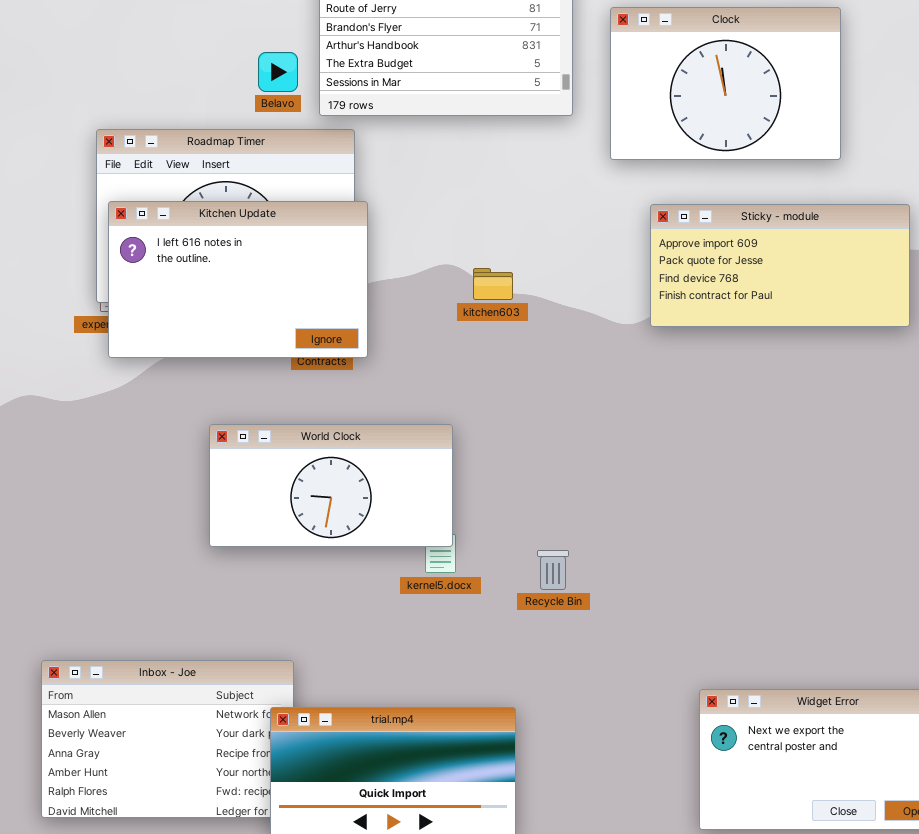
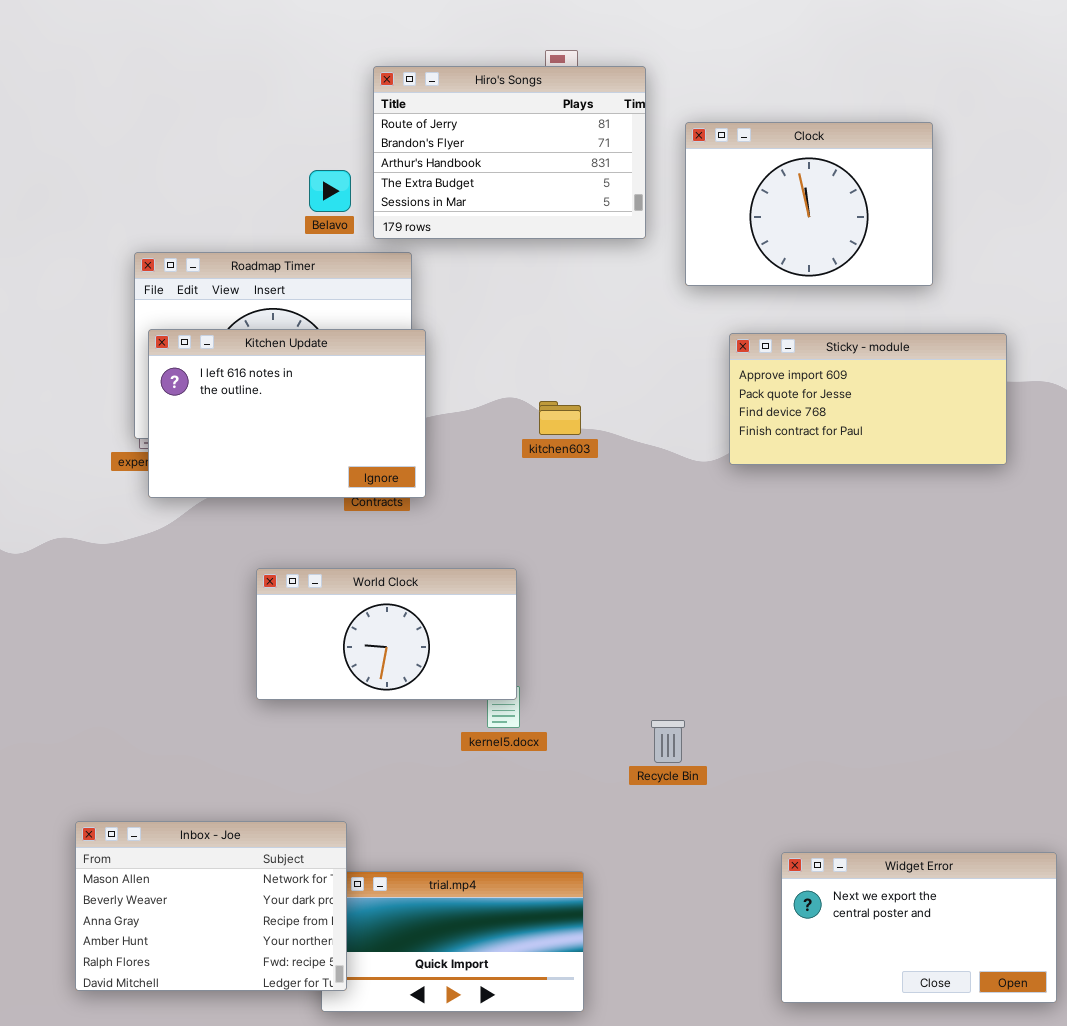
Recycle Bin: [537,550,569,590] -> [651,720,685,763], moved
Inbox - Joe: [41,660,294,818] -> [75,821,347,991], raised

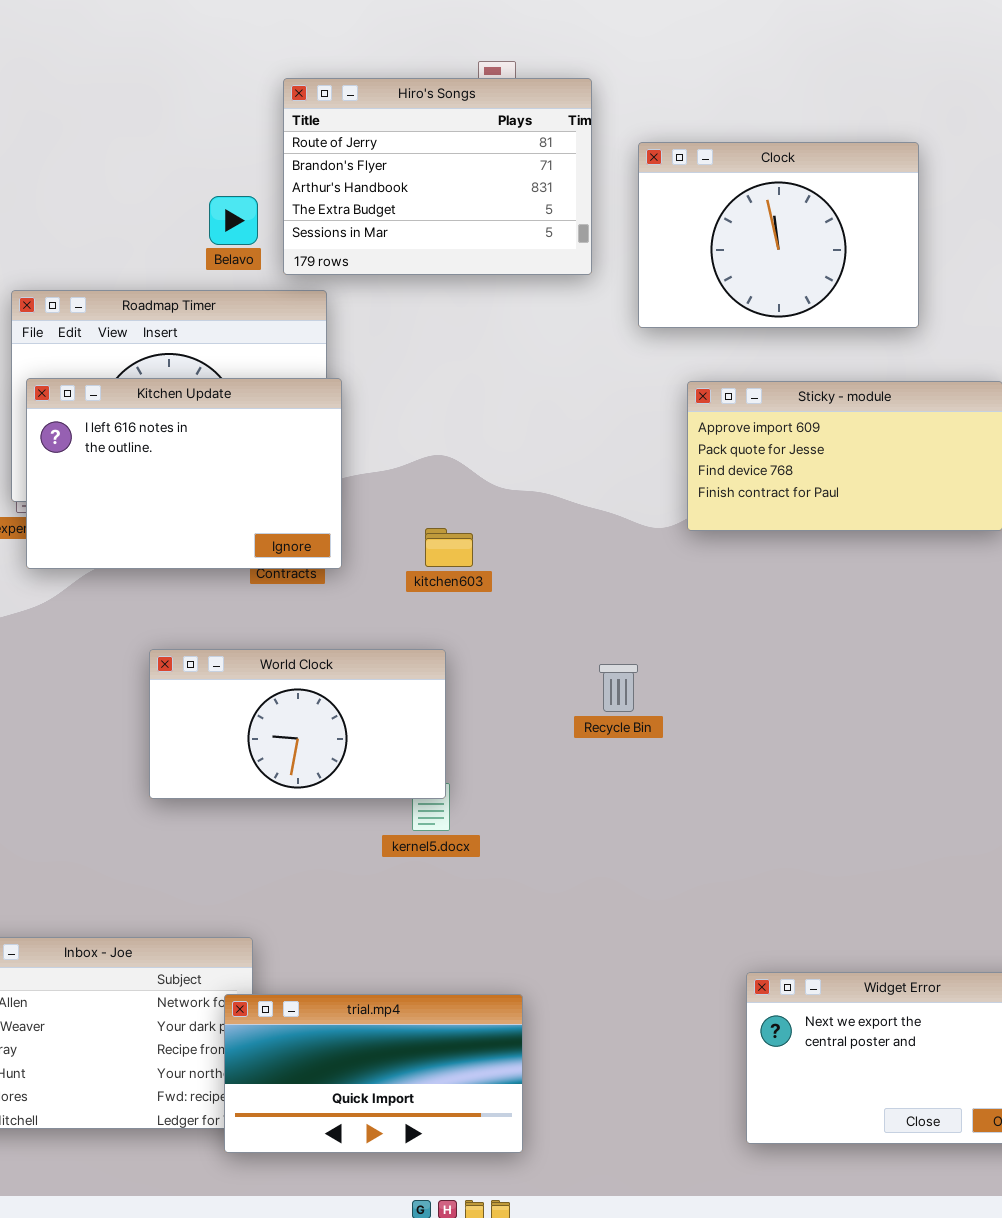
kitchen603: [539,401,581,435] -> [425,528,473,567], moved
Recycle Bin: [651,720,685,763] -> [599,664,638,712], moved
trial.mp4: [321,871,584,1012] -> [224,994,523,1153], raised

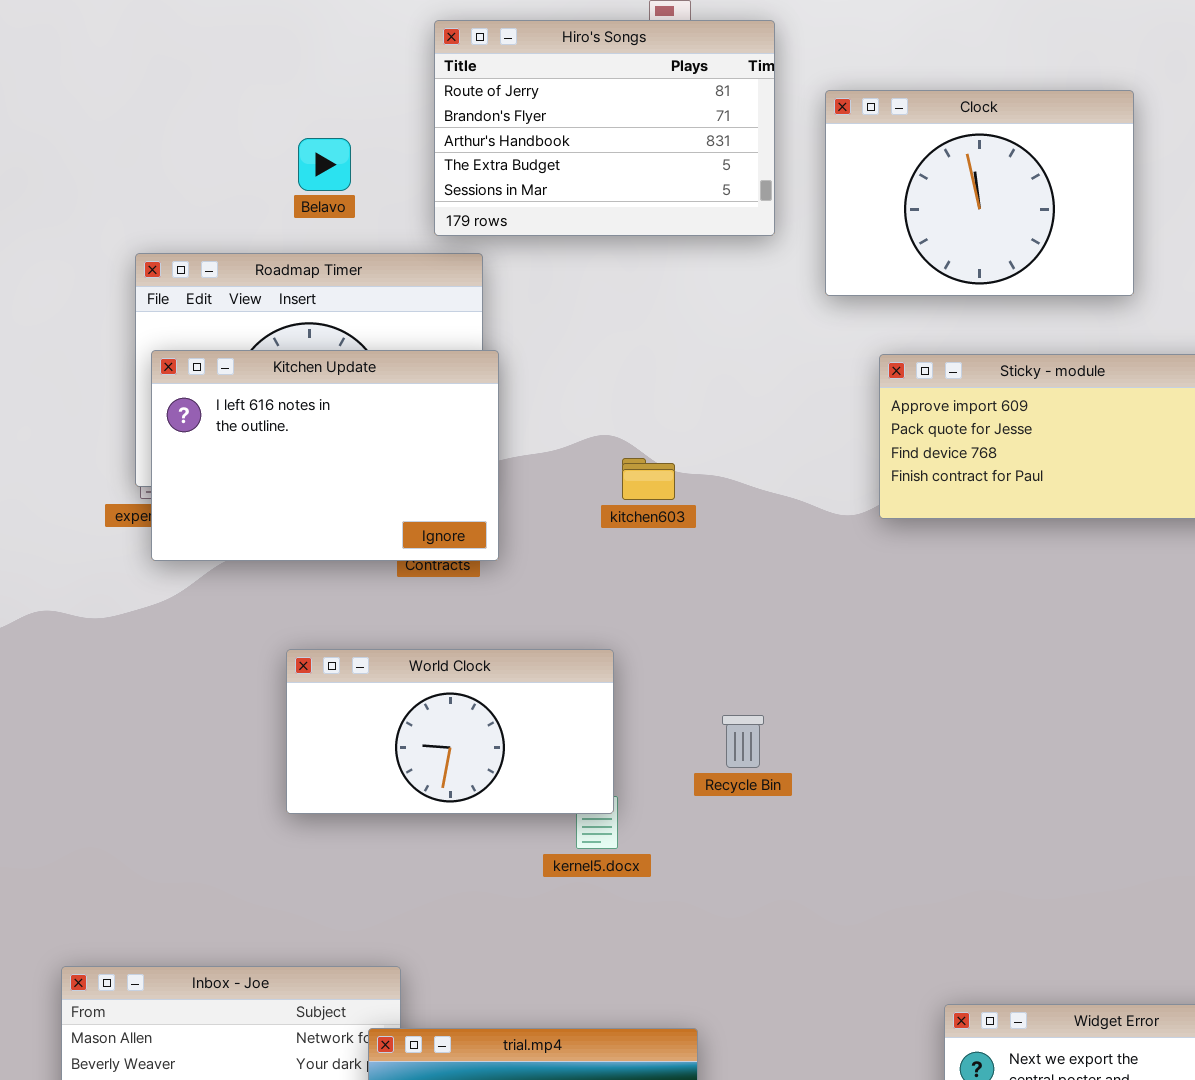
Belavo: [209,196,258,245] -> [298,138,351,191], moved
kitchen603: [425,528,473,567] -> [622,458,675,500], moved
Recycle Bin: [599,664,638,712] -> [722,715,764,768], moved

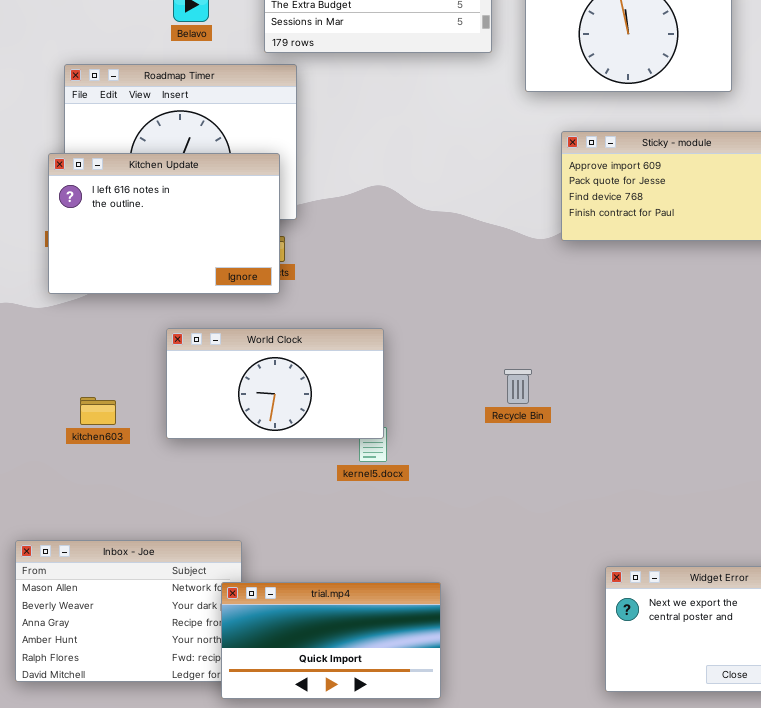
Kitchen Update: [151,350,499,561] -> [48,153,280,294], moved
kitchen603: [622,458,675,500] -> [80,397,116,425], moved
Recycle Bin: [722,715,764,768] -> [504,369,532,404], moved

